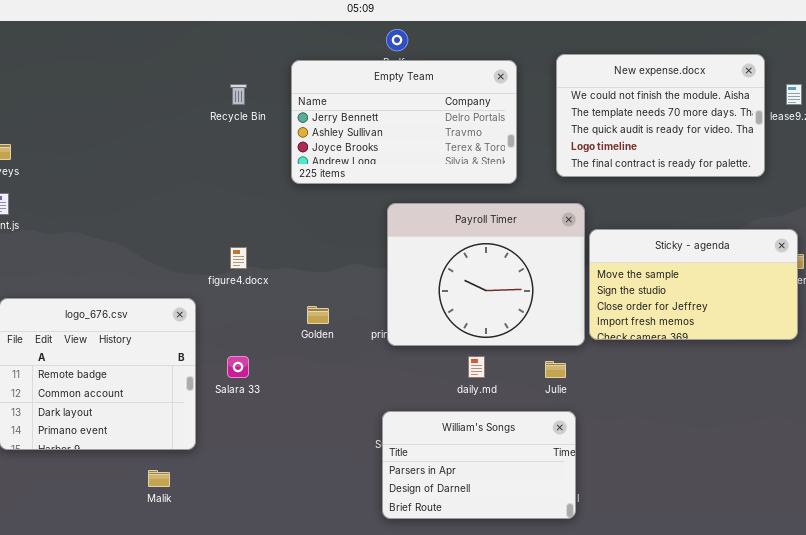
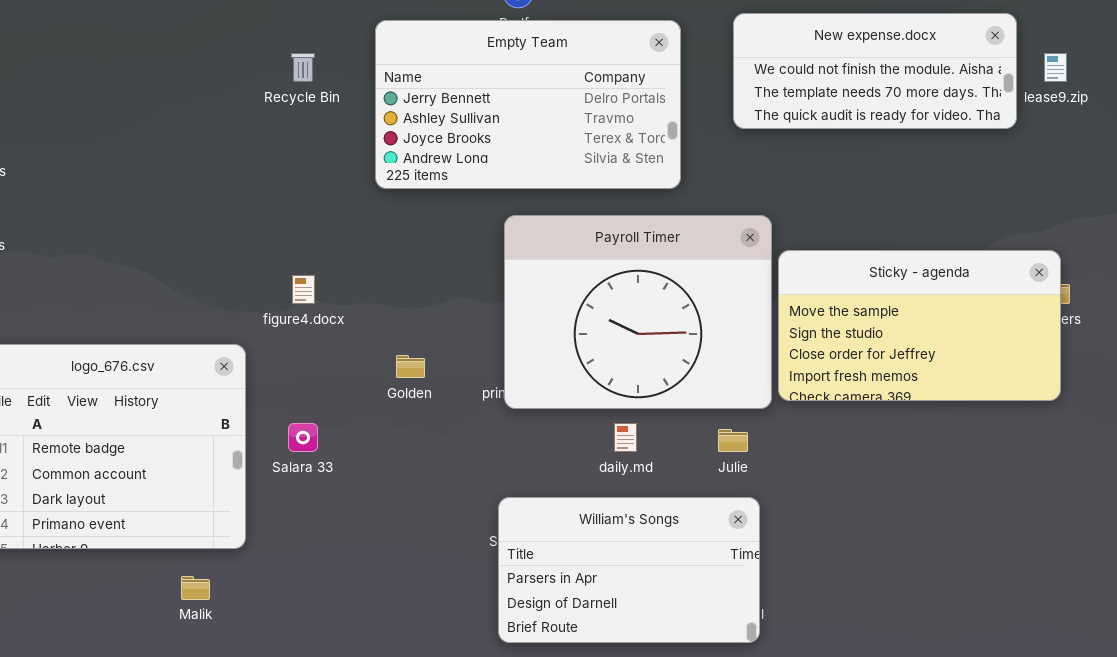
New expense.docx: [556,54,765,177] -> [733,13,1017,129], resized

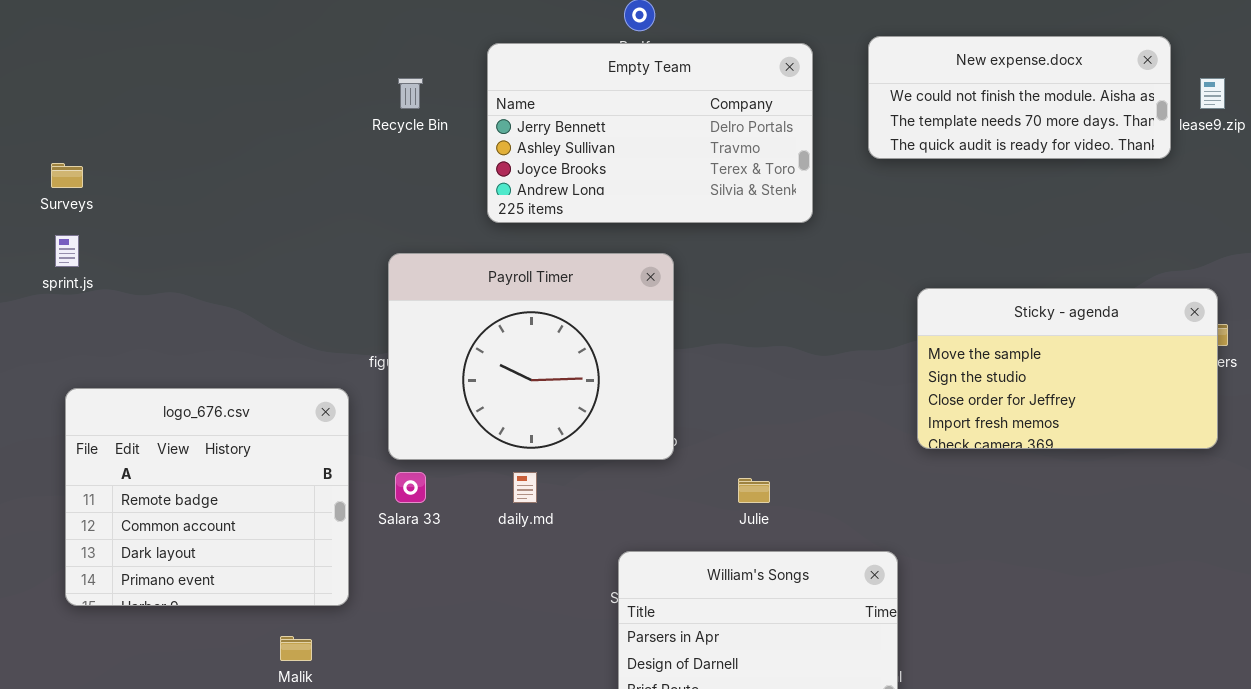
Payroll Timer: [504,215,772,409] -> [388,253,674,460], moved
daily.md: [614,423,637,452] -> [513,472,537,503], moved
Julie: [718,429,748,452] -> [738,478,770,503], moved

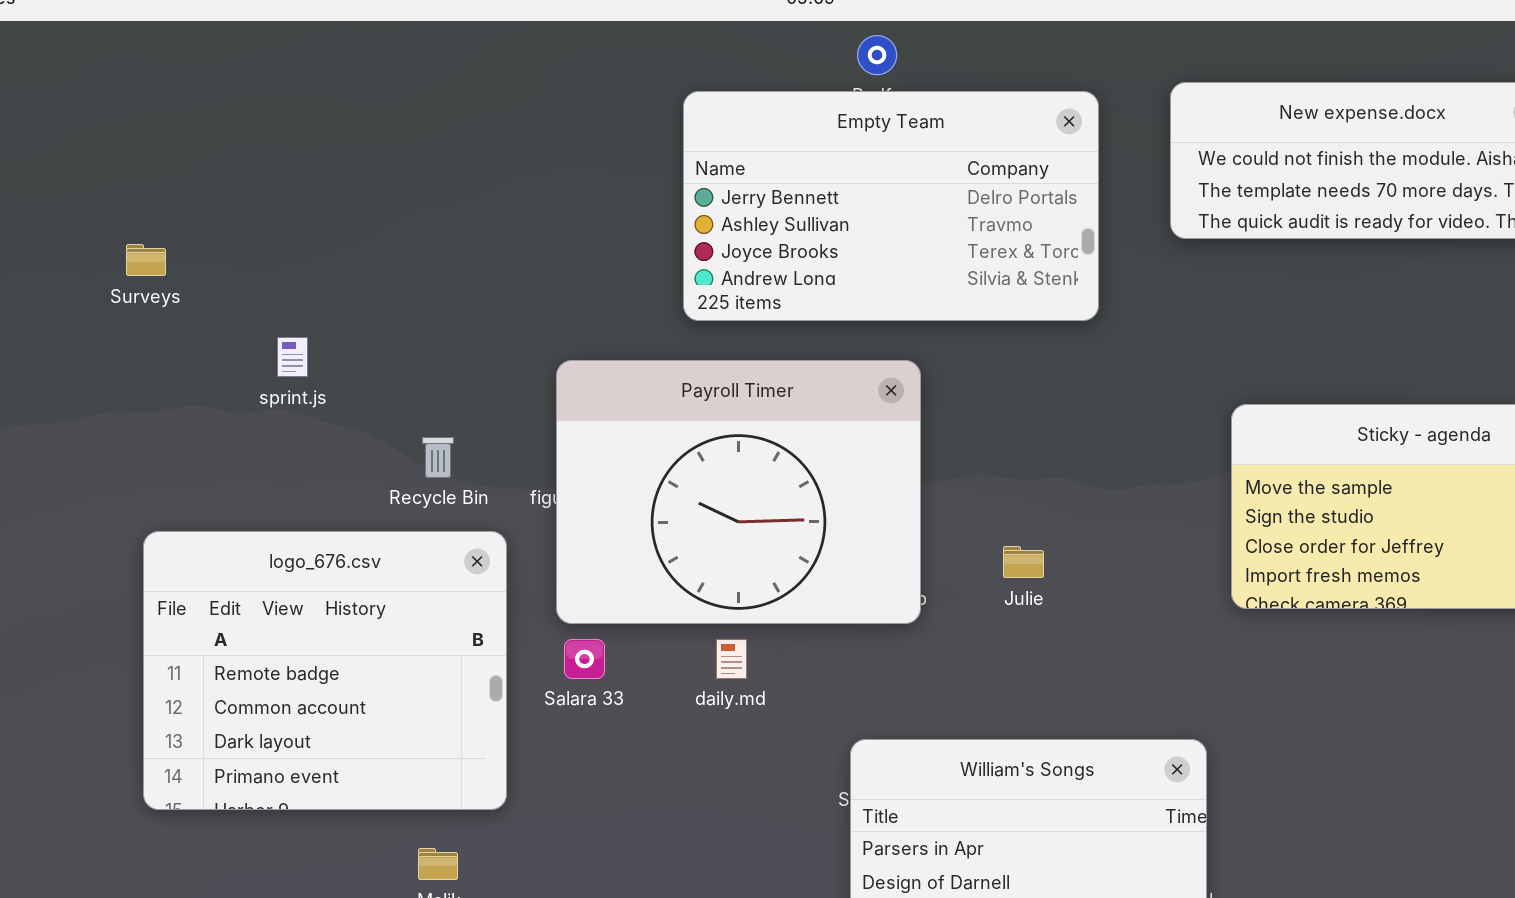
Recycle Bin: [398,78,423,109] -> [422,437,454,478], moved
sprint.js: [55,235,79,267] -> [277,337,308,377], moved
Julie: [738,478,770,503] -> [1003,546,1044,578], moved

